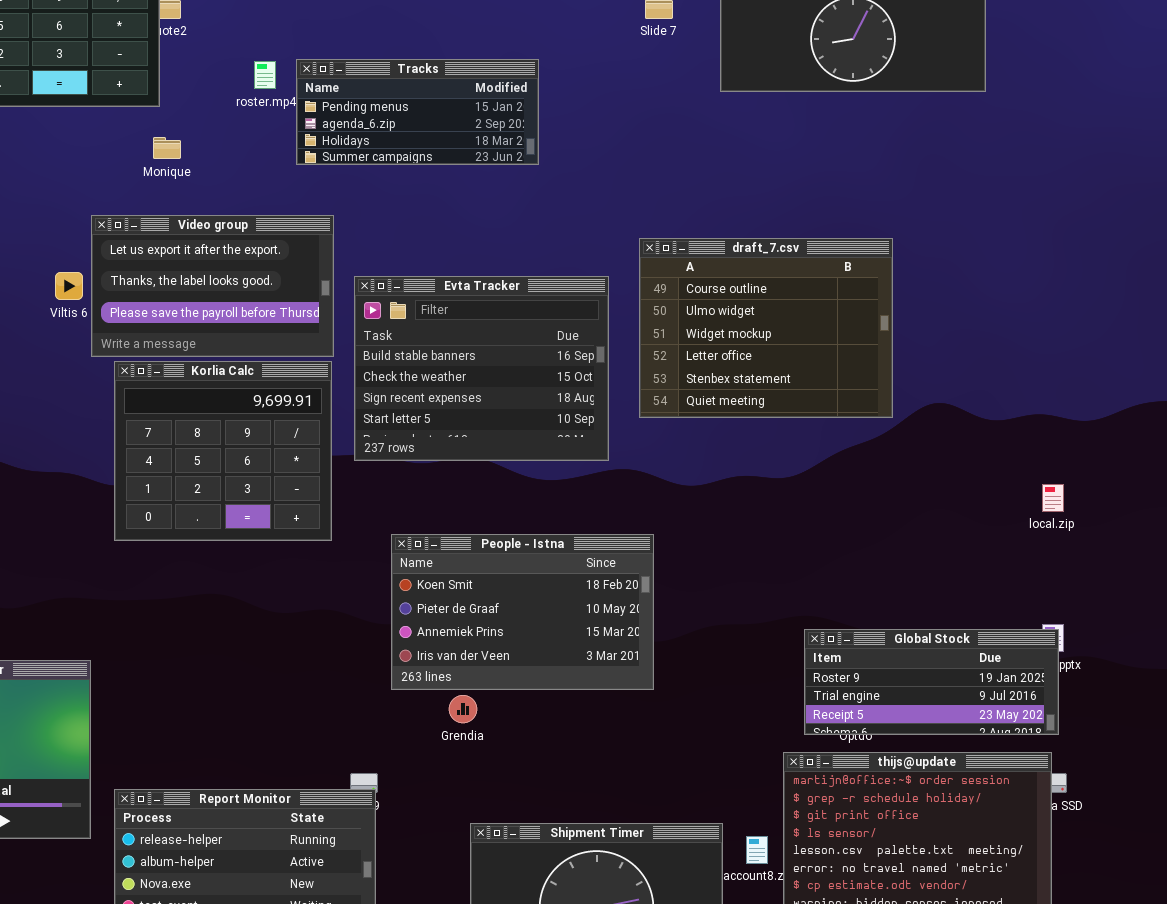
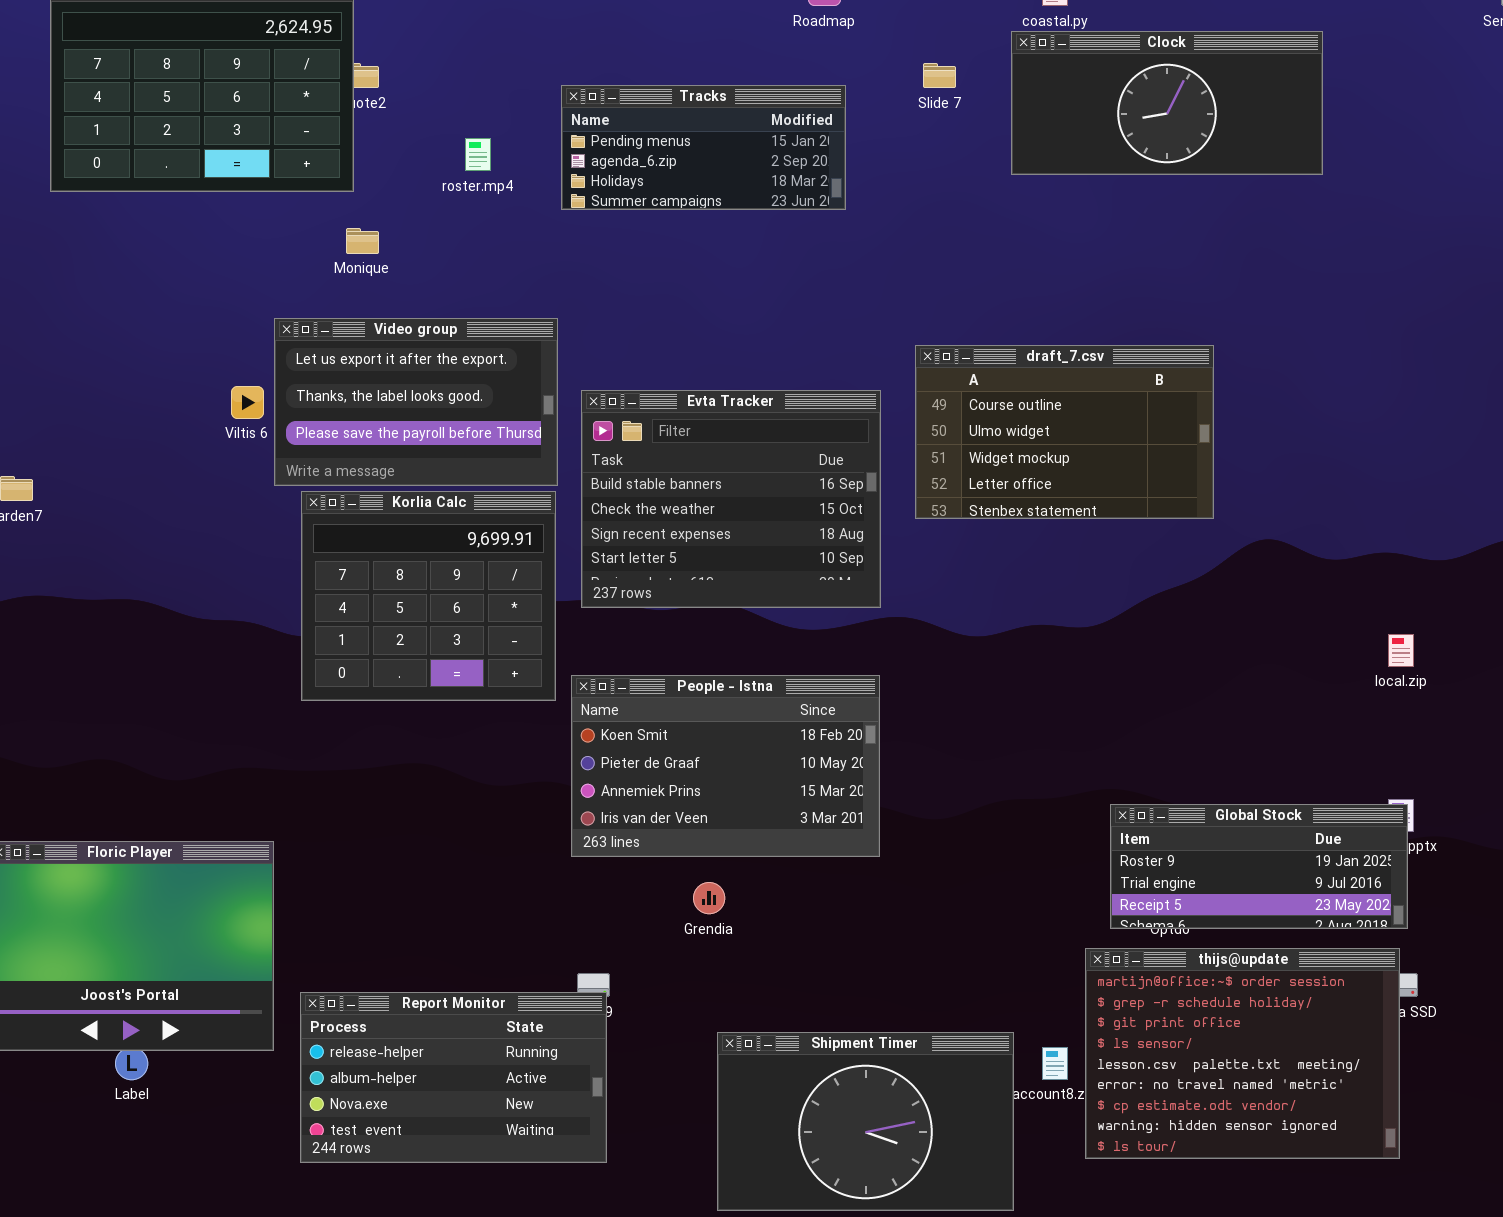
Tracks: [296,59,539,165] -> [561,85,846,210], moved
draft_7.csv: [639,238,893,418] -> [915,345,1214,519], resized
People - Istna: [391,534,654,690] -> [571,675,880,857], moved

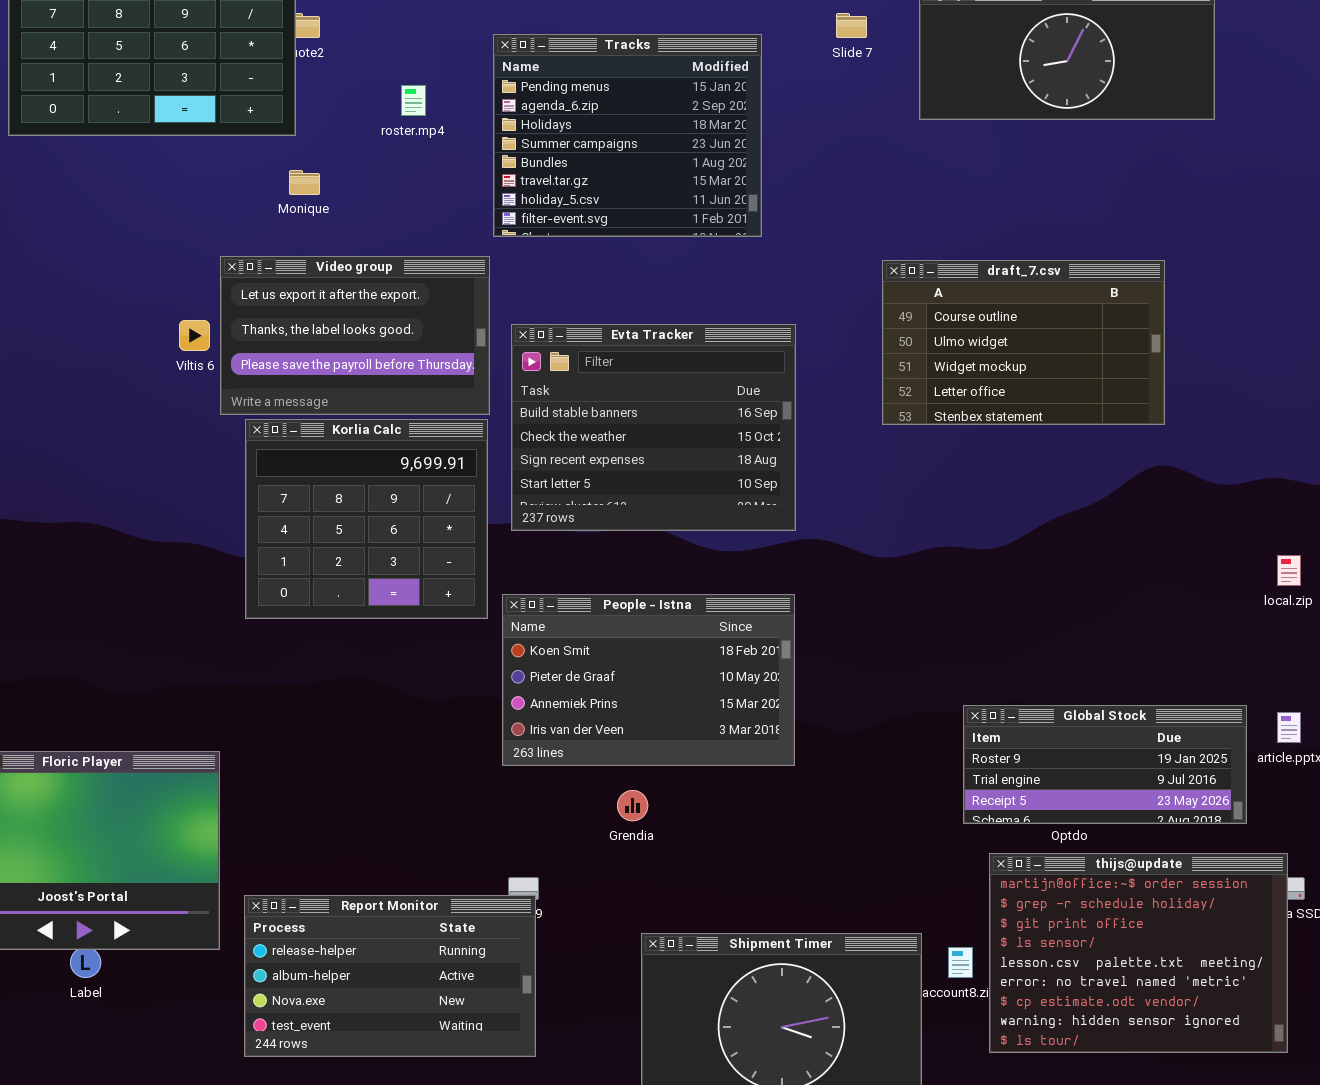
Tracks: [561,85,846,210] -> [493,34,762,237], resized
draft_7.csv: [915,345,1214,519] -> [882,260,1165,425], moved
Global Stock: [1110,804,1408,929] -> [963,705,1247,824], moved

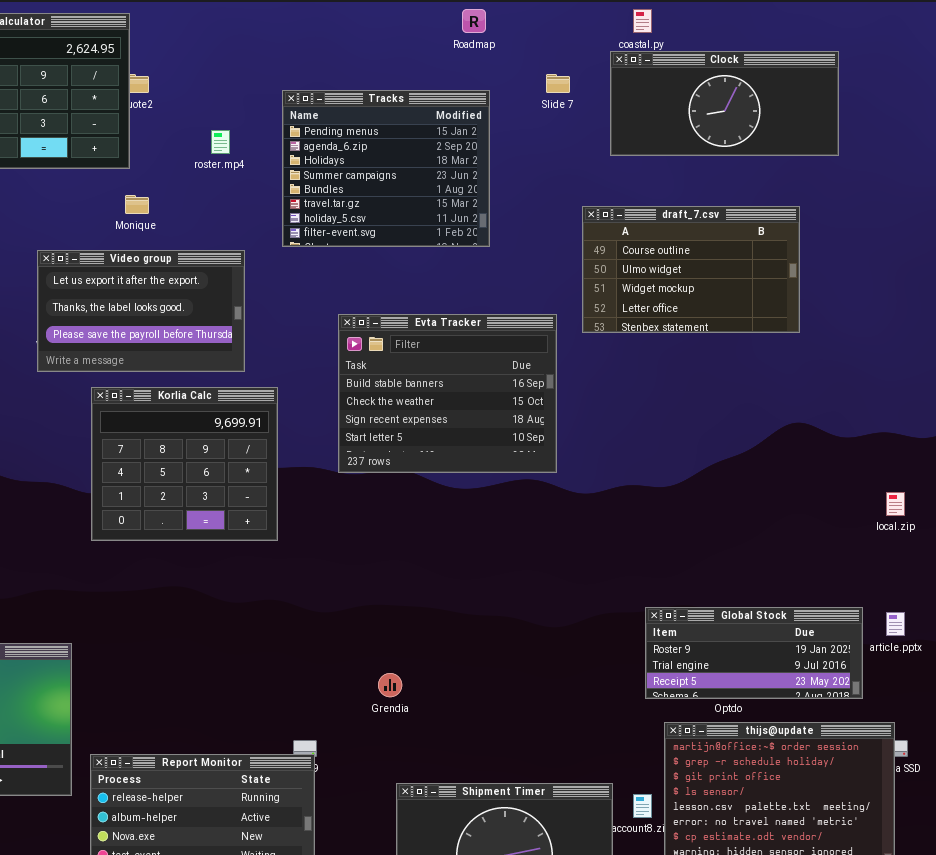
Video group: [220,256,490,415] -> [37,250,245,372], moved
draft_7.csv: [882,260,1165,425] -> [582,206,800,333], moved
Evta Tracker: [511,324,796,531] -> [338,314,557,473], moved
People - Istna: [502,594,795,766] -> none, closed

